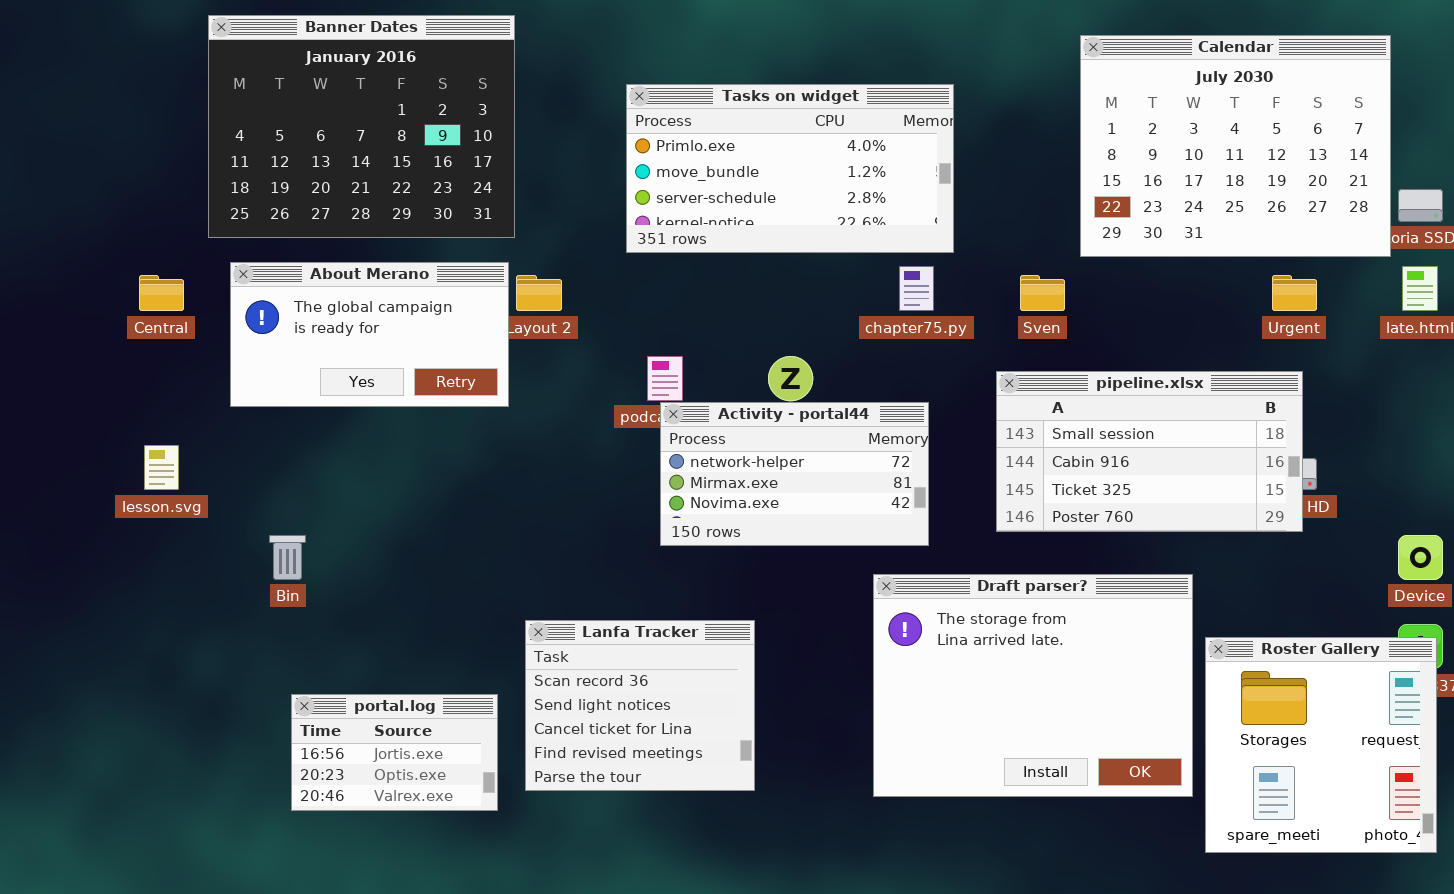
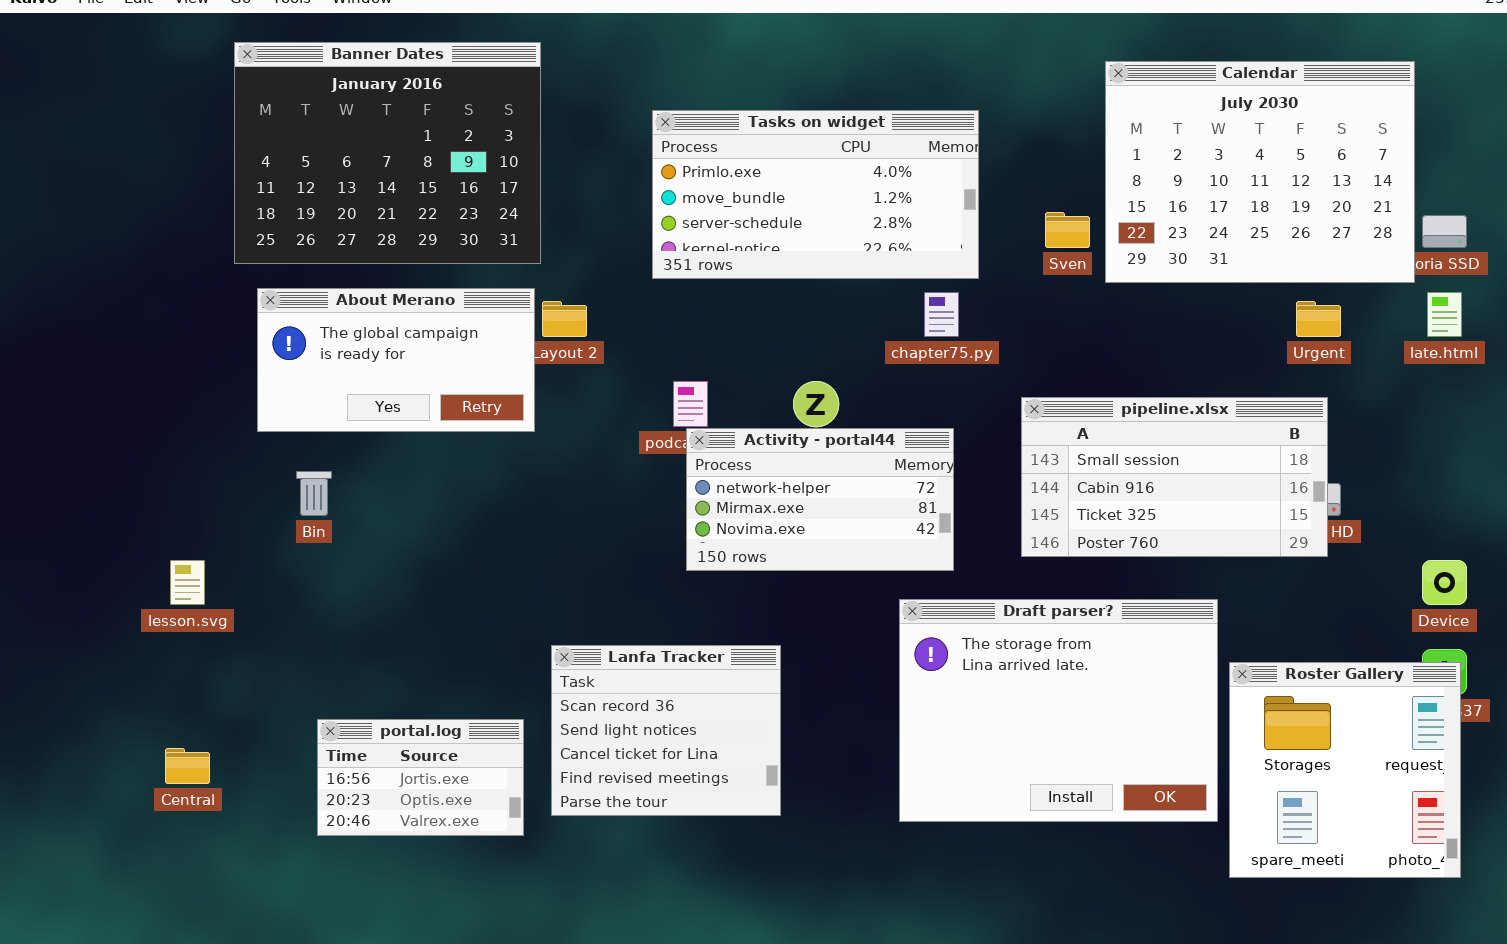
Central: [139,275,184,311] -> [165,748,210,784], moved
Sven: [1020,275,1065,311] -> [1045,212,1090,248], moved
lesson.svg: [144,445,179,490] -> [170,560,205,605], moved
Bin: [269,535,306,580] -> [296,471,332,516], moved

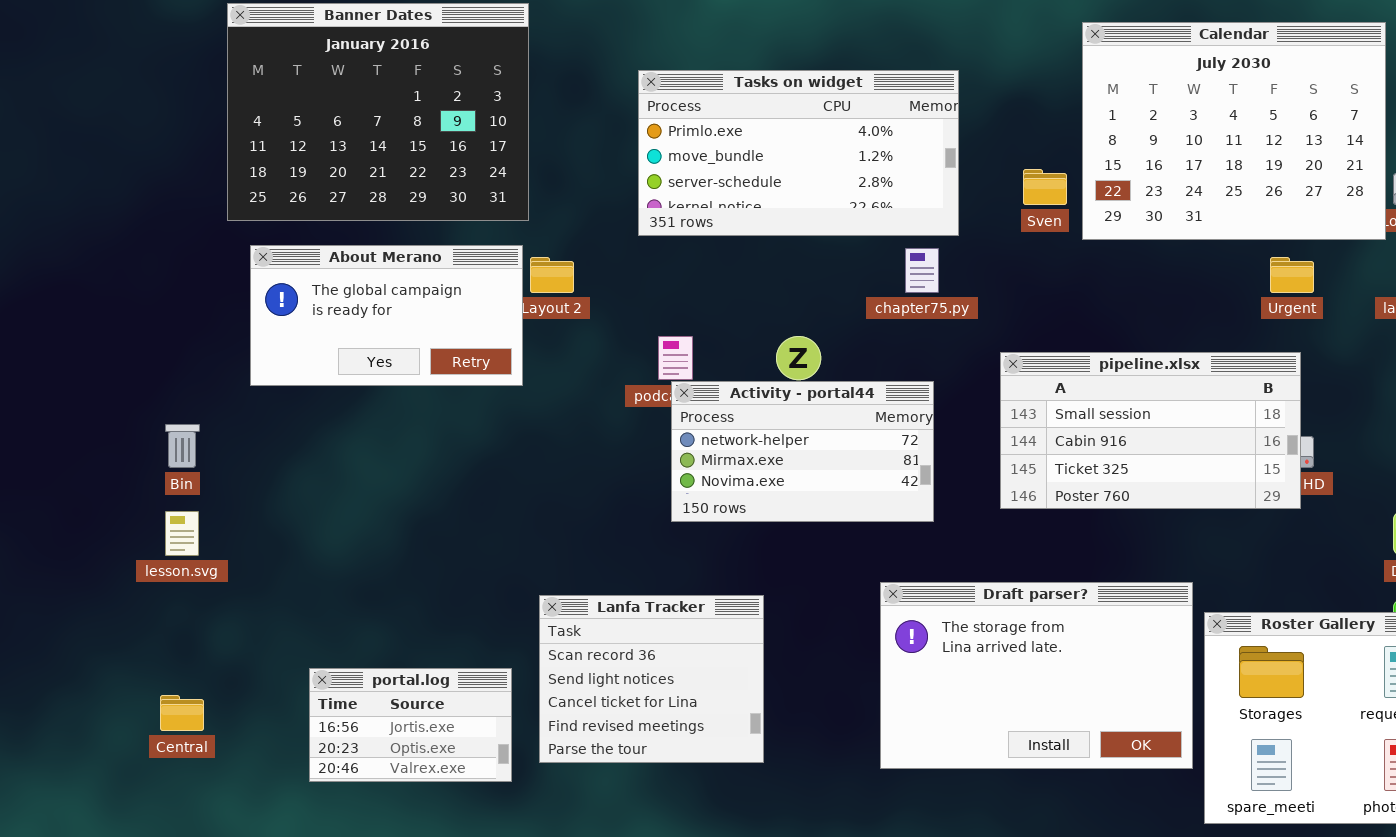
Bin: [296,471,332,516] -> [165,424,200,468], moved
Draft parser?: [899,599,1218,822] -> [880,582,1193,769], resized

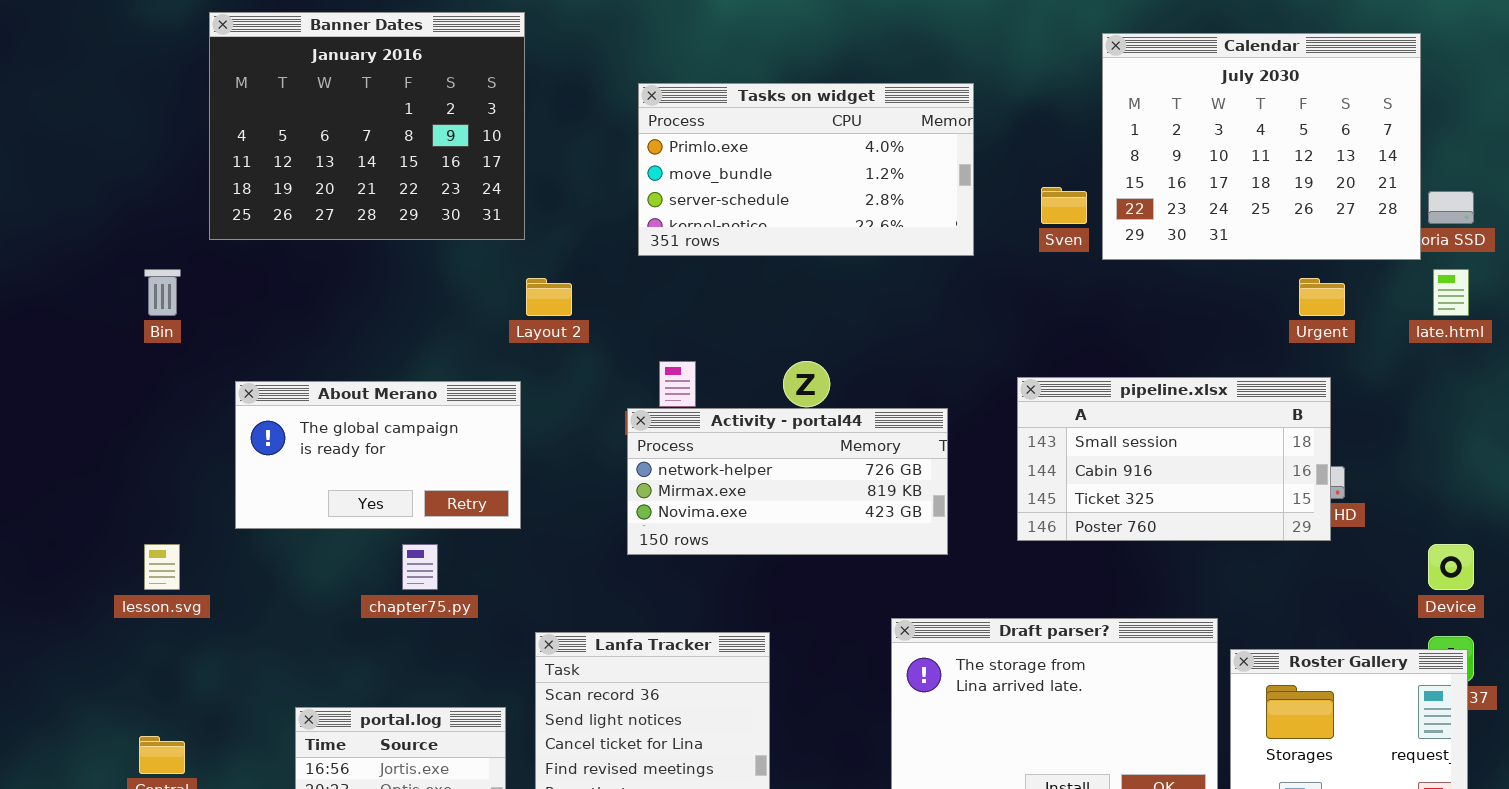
About Merano: [250,245,523,386] -> [235,381,521,529], moved
chapter75.py: [905,248,939,293] -> [402,544,438,590], moved
Activity - portal44: [671,381,934,522] -> [627,408,948,555], resized
Bin: [165,424,200,468] -> [144,269,181,316], moved

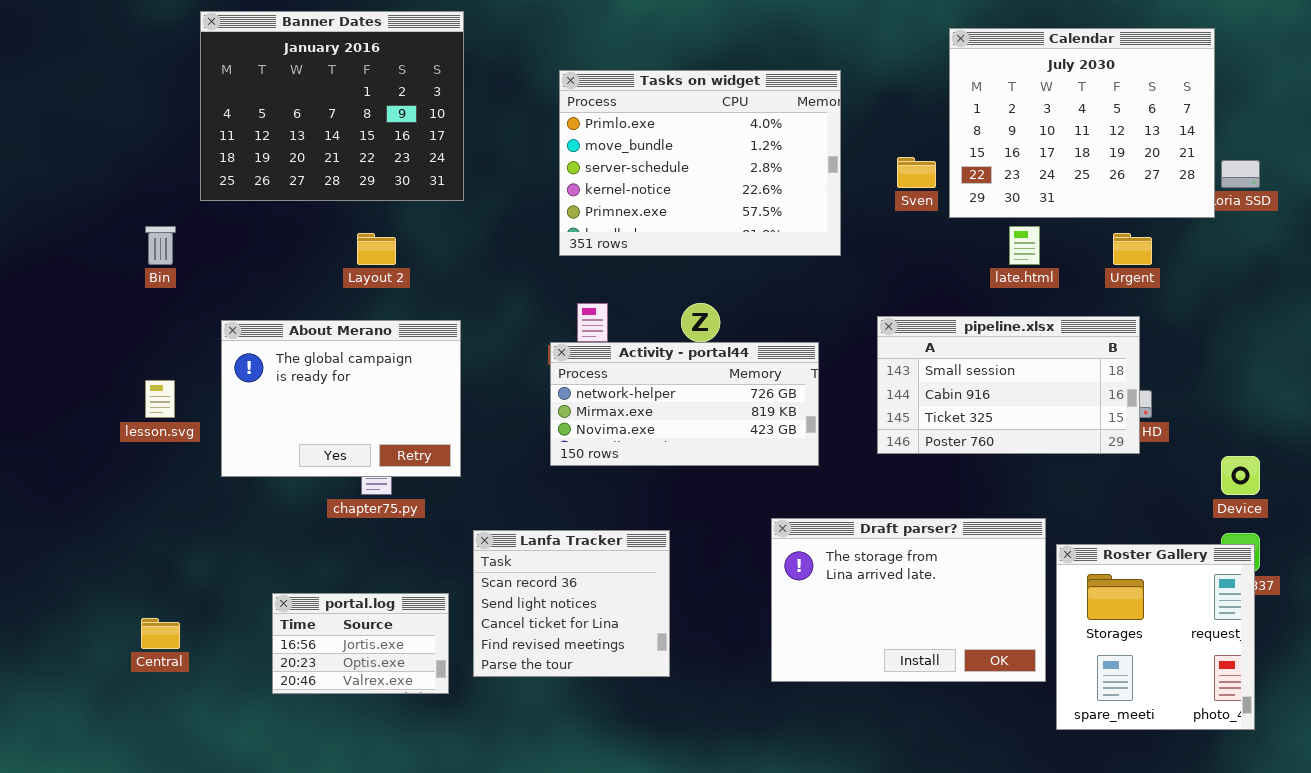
Tasks on widget: [638,83,974,256] -> [559,70,841,256], resized
late.html: [1433,269,1469,316] -> [1009,226,1040,265], moved
Layout 2: [526,278,572,316] -> [357,233,396,265], moved
About Merano: [235,381,521,529] -> [221,320,461,477], resized
lesson.svg: [144,544,180,590] -> [145,380,175,418], moved

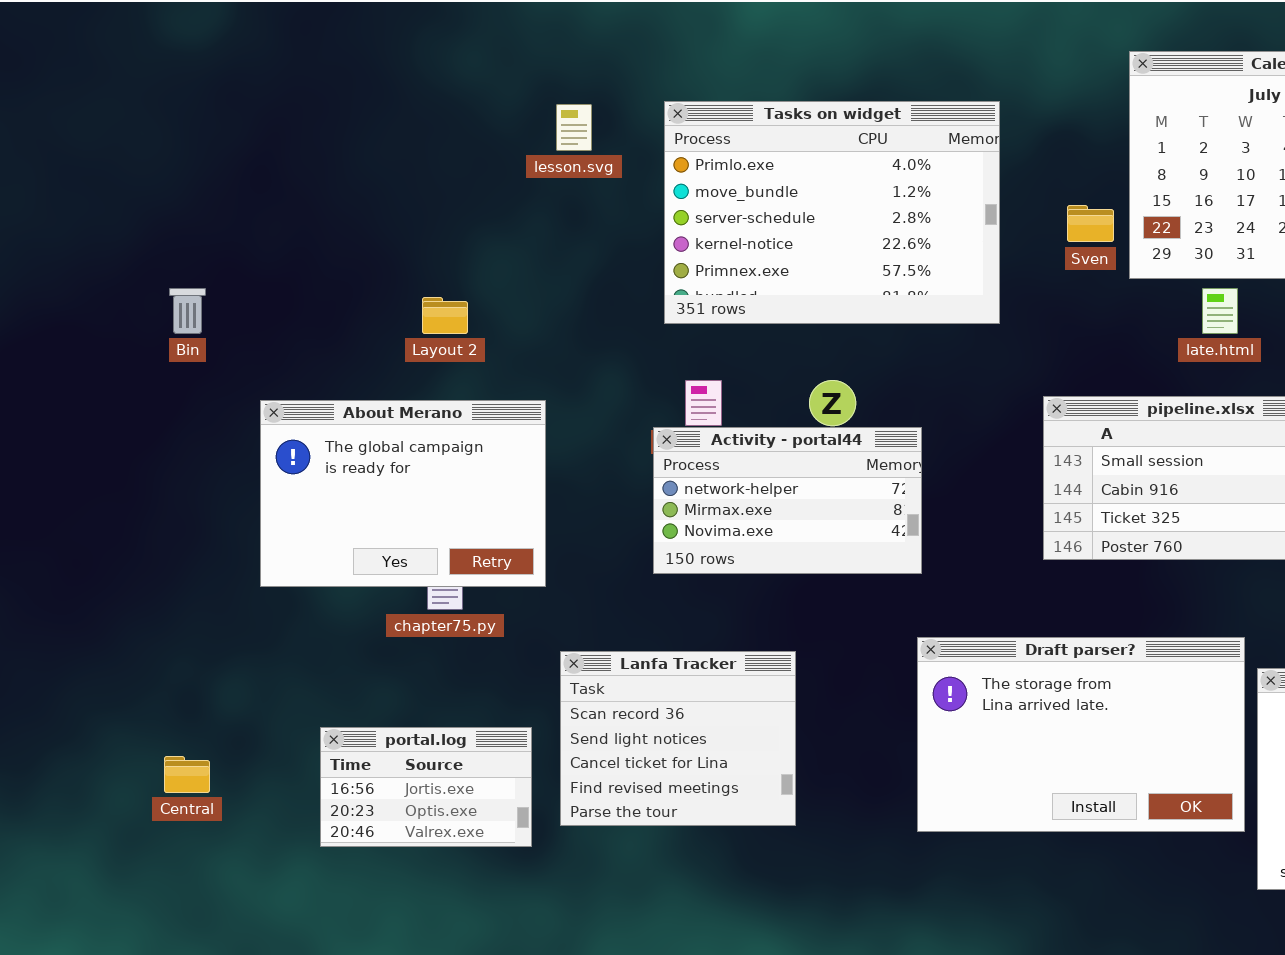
Banner Dates: [200,11,464,201] -> none, closed
Activity - portal44: [550,342,819,466] -> [653,427,922,574], resized
lesson.svg: [145,380,175,418] -> [556,104,592,151], moved

